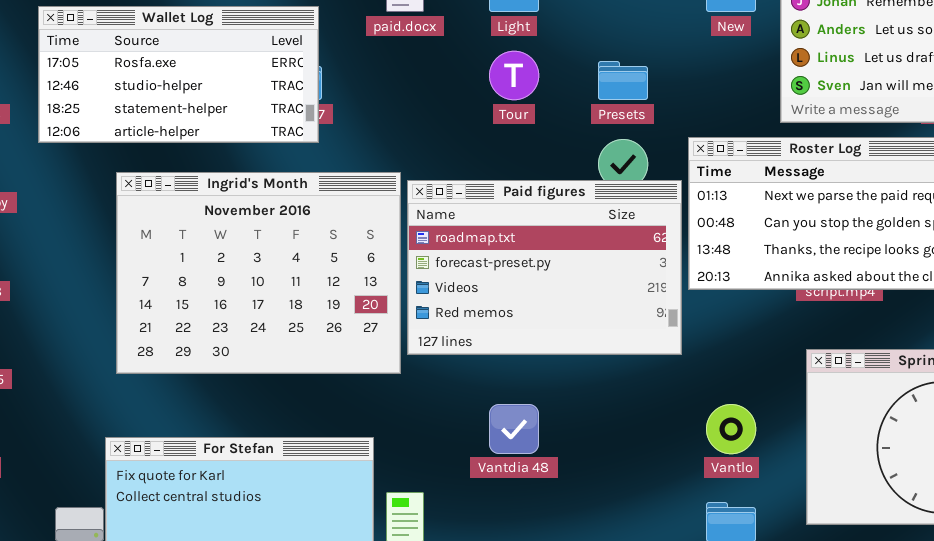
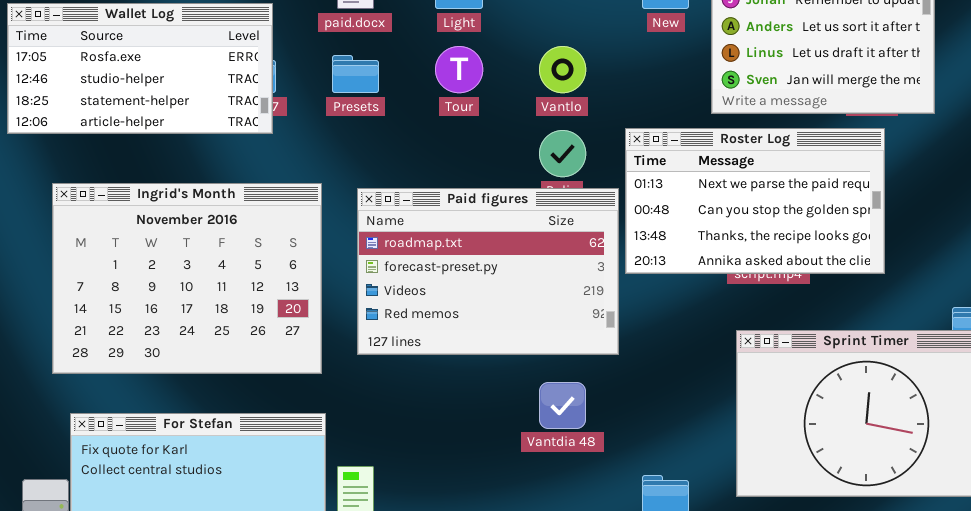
Presets: [598,61,648,100] -> [332,55,379,93], moved
Ingrid's Month: [116,172,401,374] -> [52,183,322,374], moved
Paid figures: [407,180,682,355] -> [357,188,619,355], moved
Vantdia 48: [489,404,539,454] -> [539,382,586,429], moved
Vantlo: [706,404,756,454] -> [539,46,586,93], moved

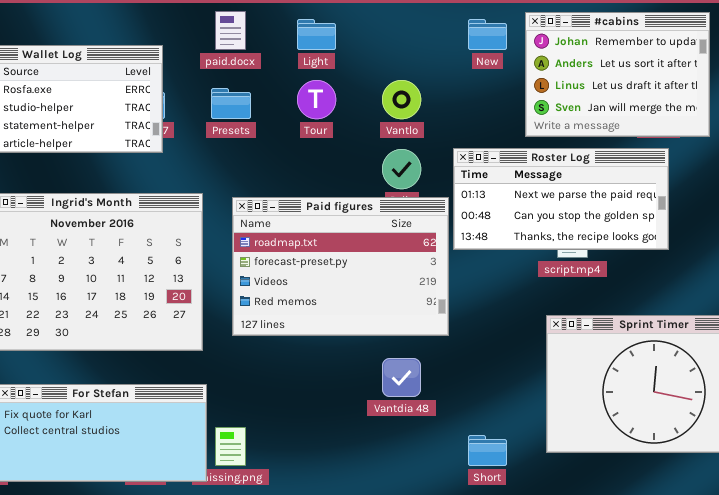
Roster Log: [625,128,885,274] -> [453,148,669,250], resized

